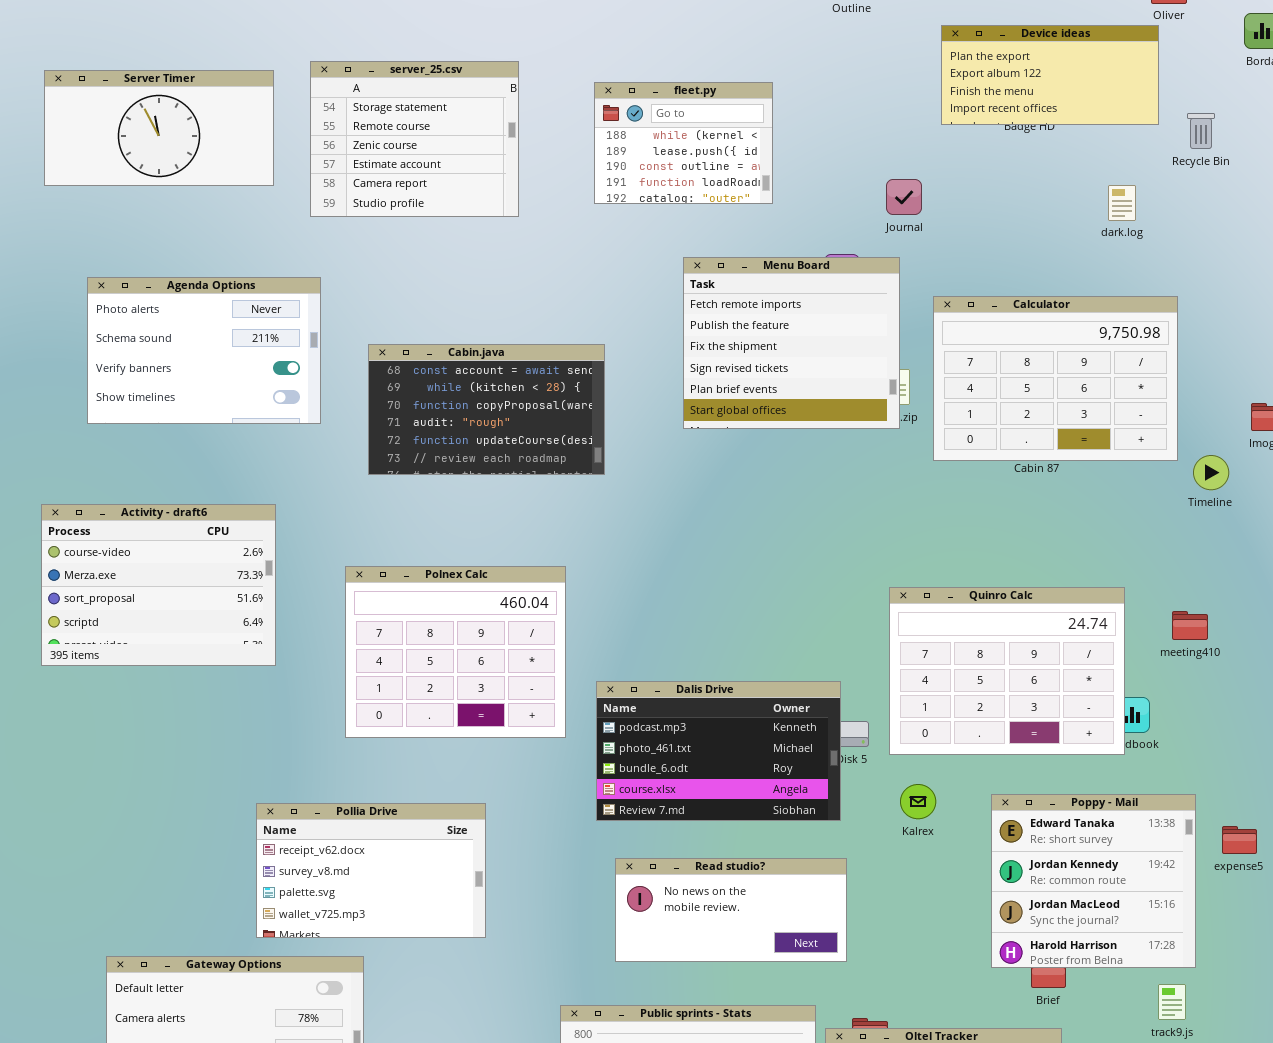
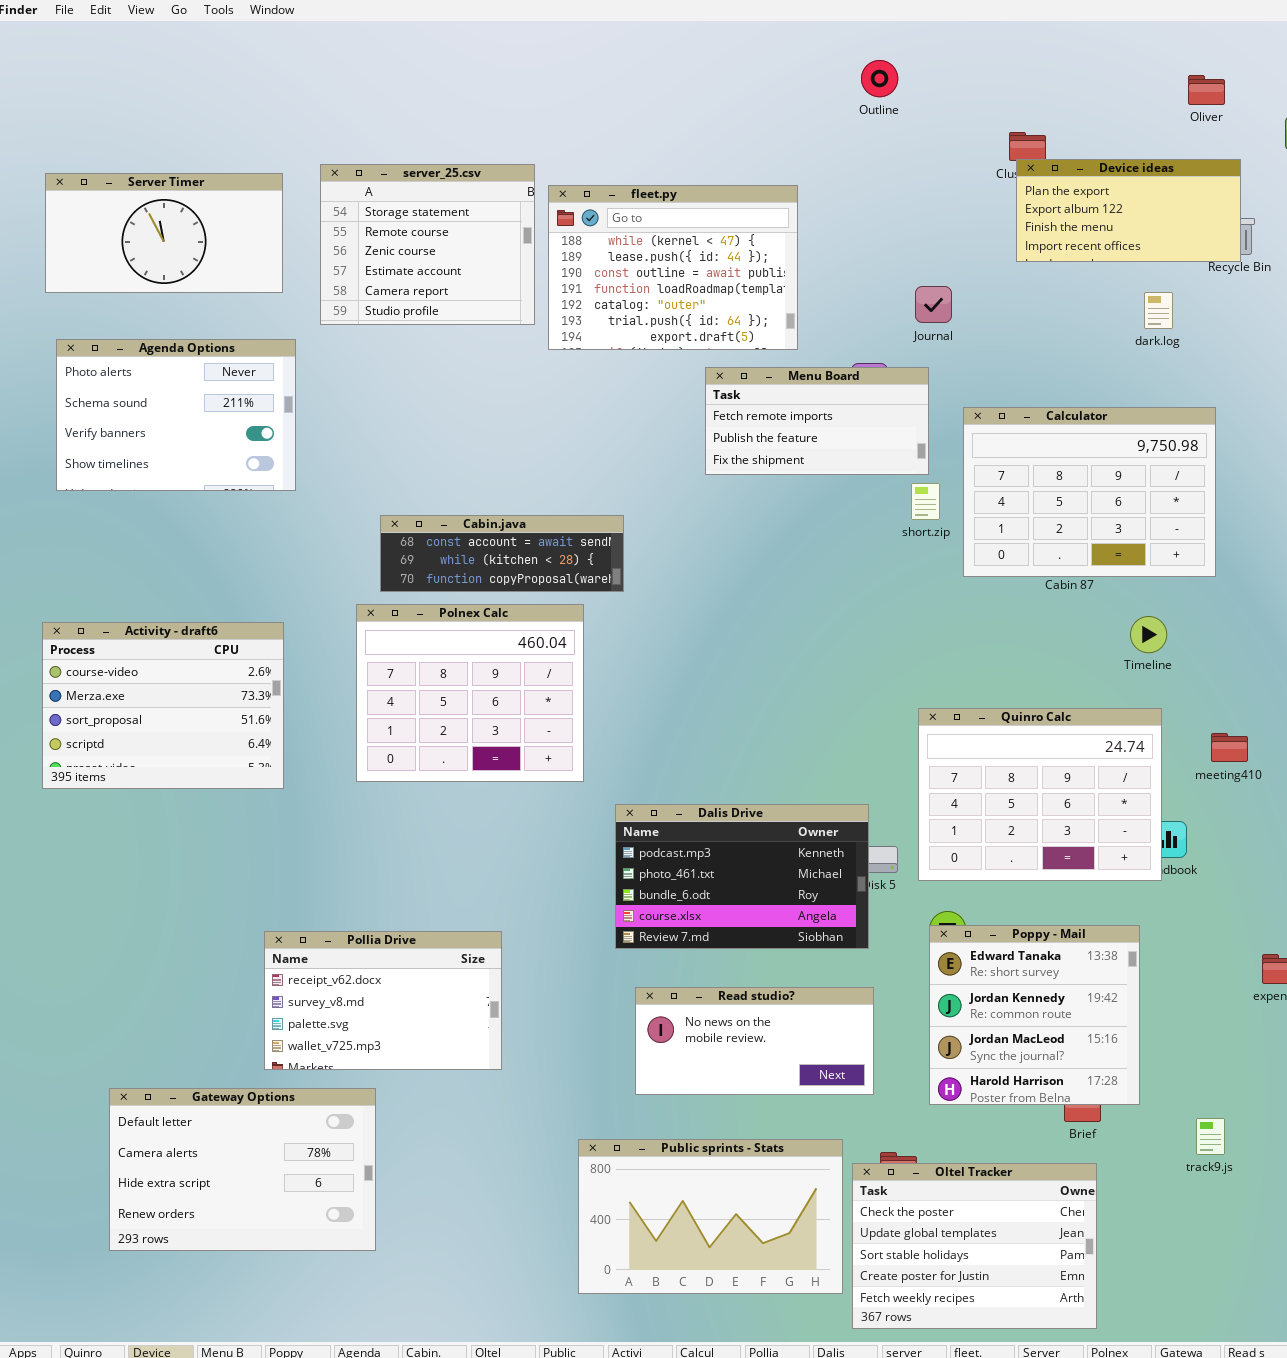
Device ideas: [941,25,1159,125] -> [1016,159,1241,262], moved
fleet.py: [594,82,773,204] -> [548,185,798,350], resized
Menu Board: [683,257,900,429] -> [705,367,929,475], resized
Agenda Options: [87,277,321,424] -> [56,339,296,491], moved
Cabin.java: [368,344,605,475] -> [380,515,624,592], resized
Timeline: [1193,455,1229,490] -> [1130,616,1167,653], moved
Polnex Calc: [345,566,566,738] -> [356,604,584,782], moved
Poppy - Mail: [991,794,1196,968] -> [929,925,1140,1105], moved

